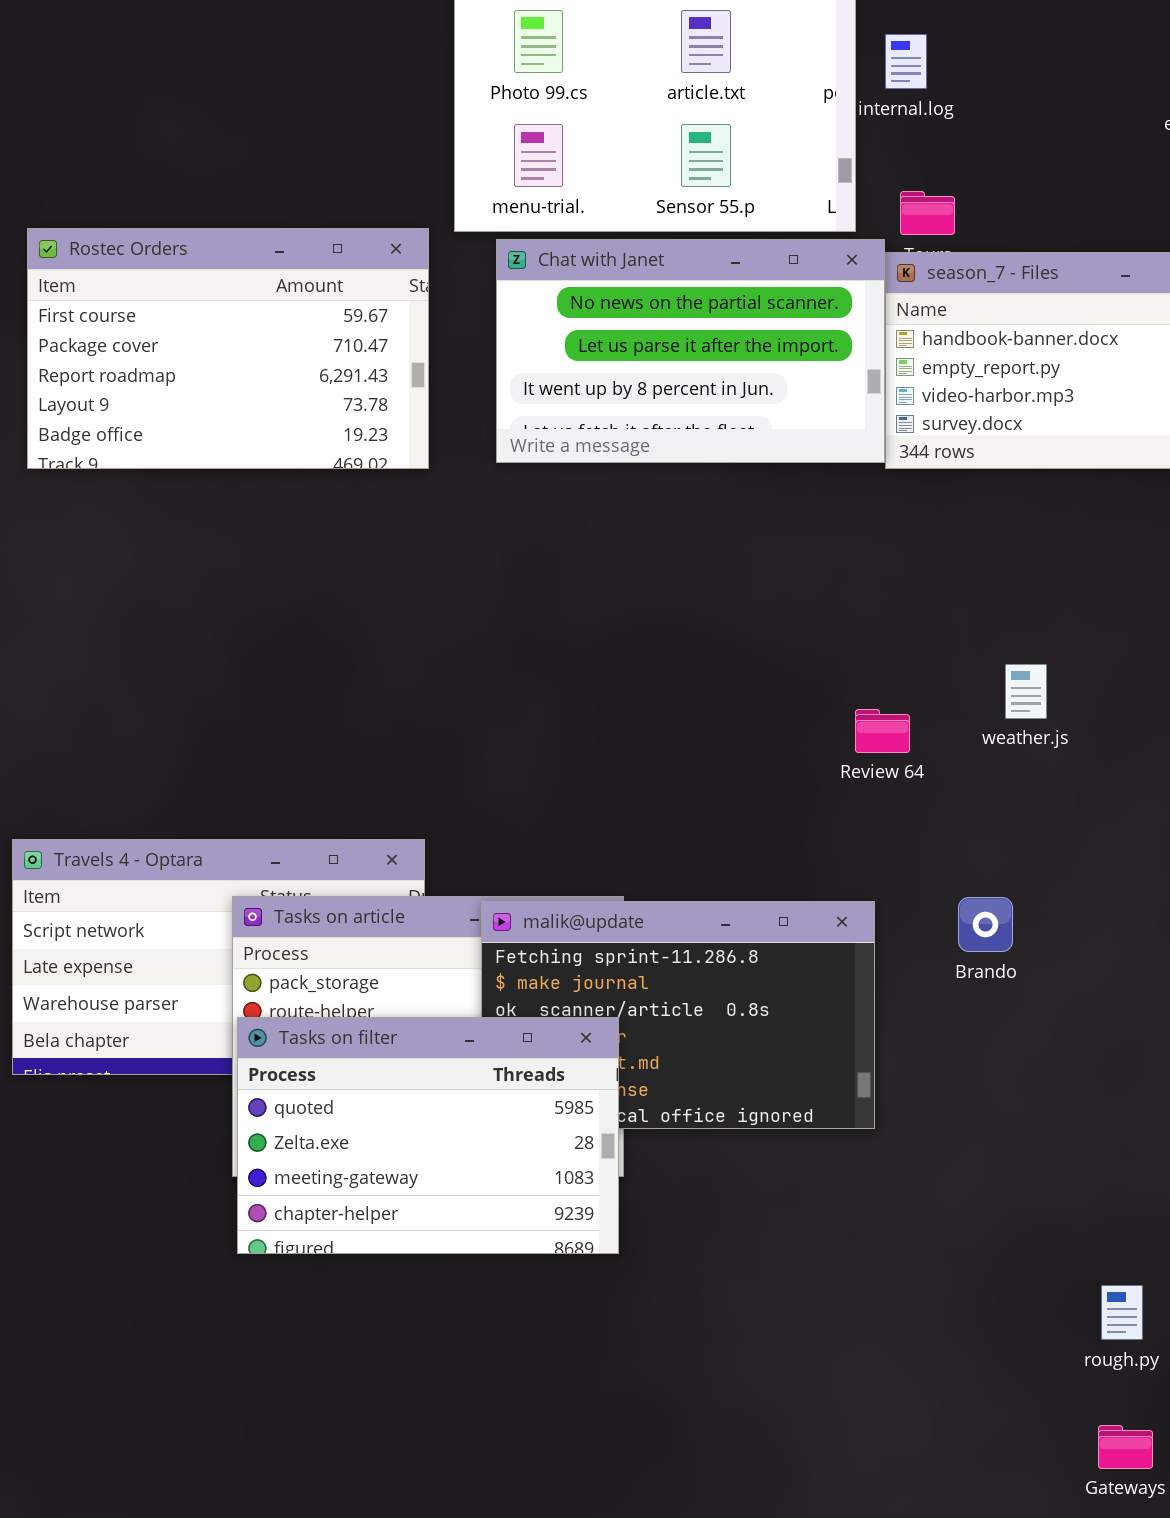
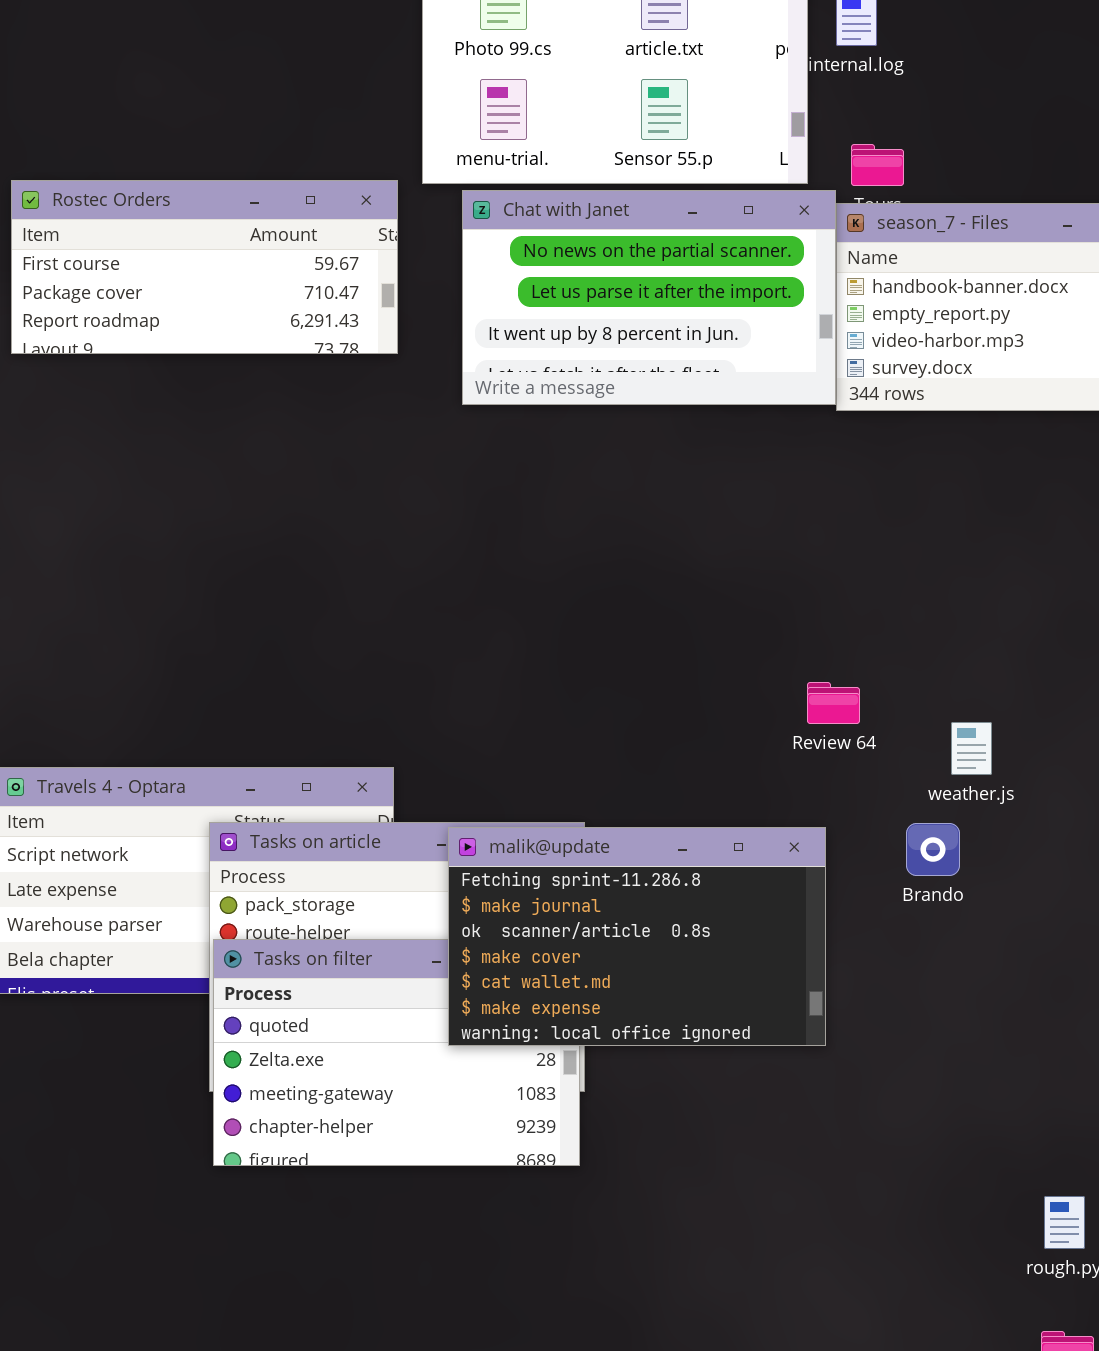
Rostec Orders: [27,228,429,469] -> [11,180,398,354], resized
weather.js: [1005,664,1047,719] -> [951,722,992,775], moved
Review 64: [855,709,910,753] -> [807,682,860,724], moved
malik@update: [481,901,875,1129] -> [448,827,826,1046], raised

